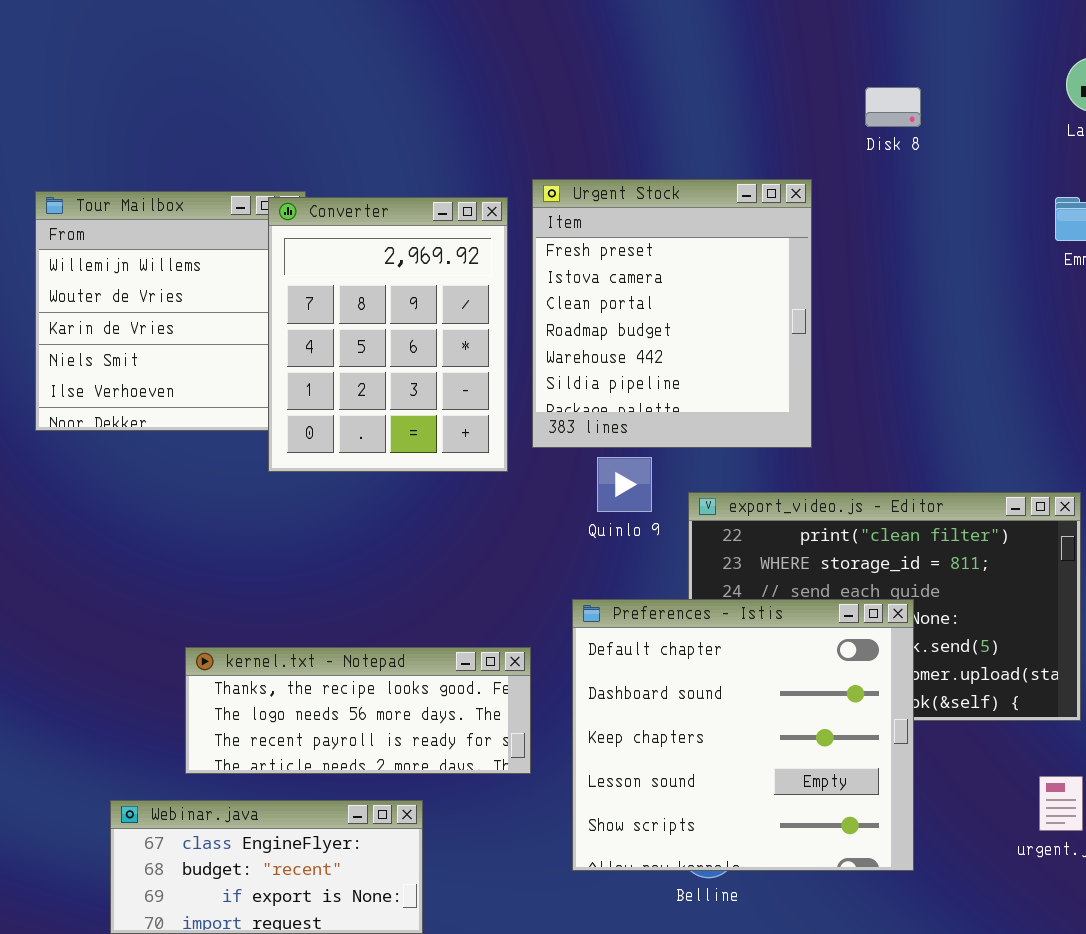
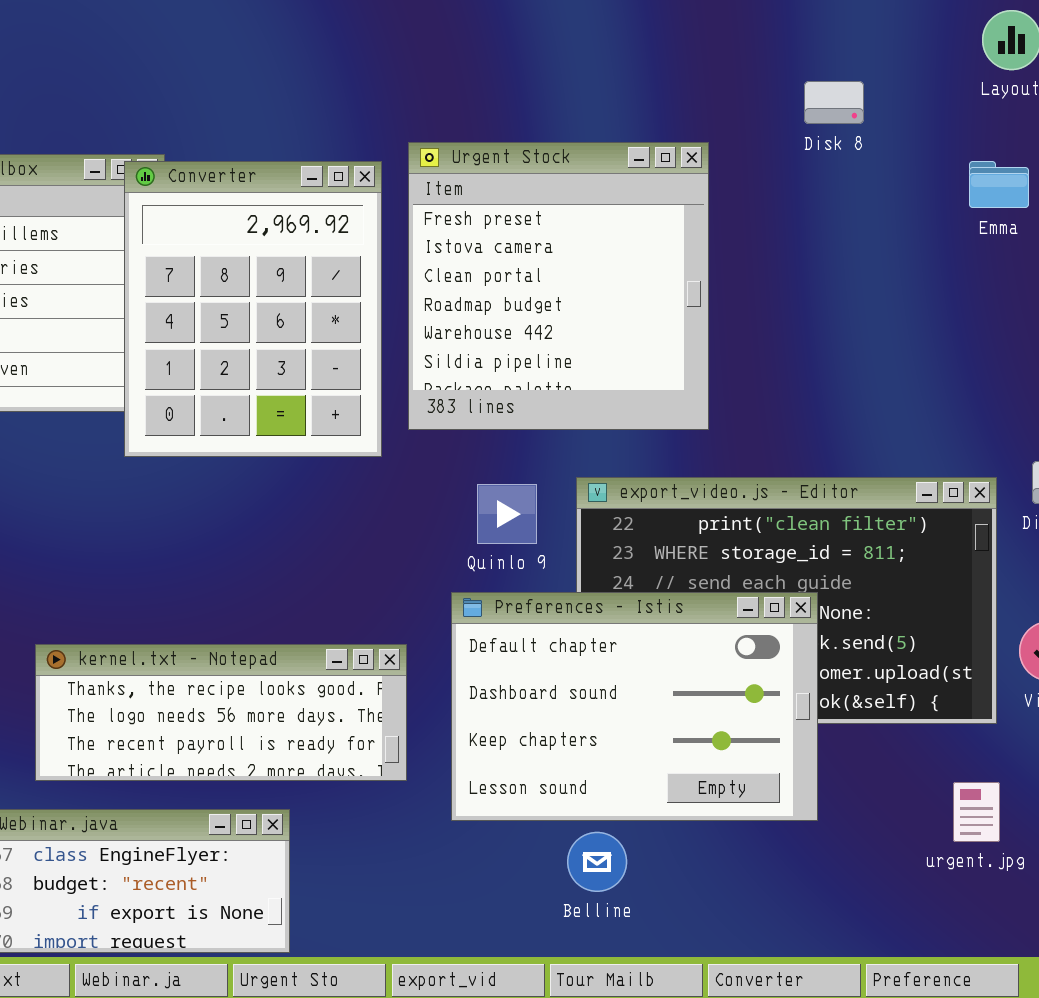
Disk 8: [865,87,921,127] -> [804,81,864,124], moved
Quinlo 9: [597,457,652,512] -> [477,484,537,544], moved
Preferences - Istis: [572,599,914,871] -> [451,592,818,821], resized

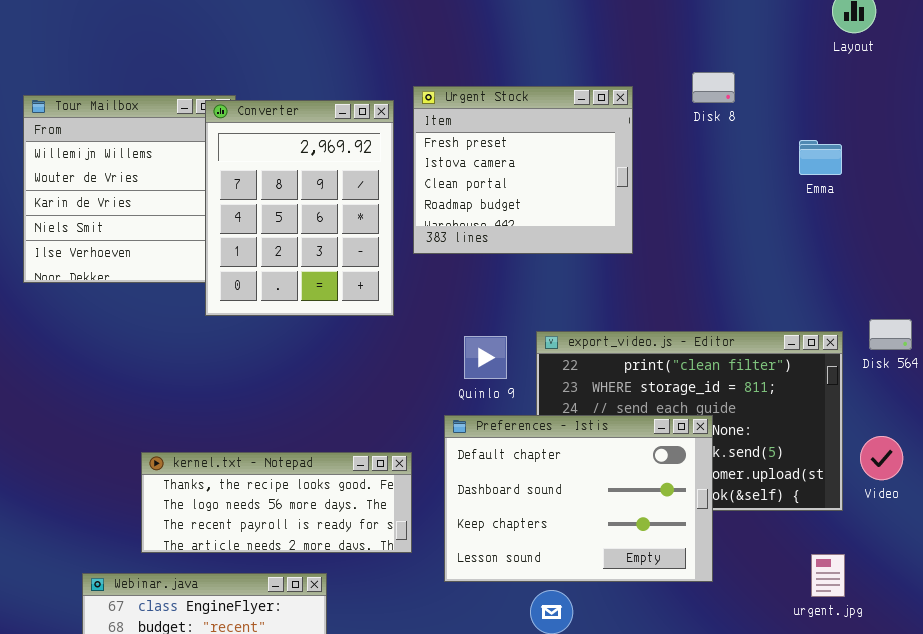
Disk 8: [804,81,864,124] -> [692,72,735,103], moved
Urgent Stock: [408,142,709,430] -> [413,86,633,254], resized
Emma: [969,161,1029,208] -> [799,140,842,175], moved

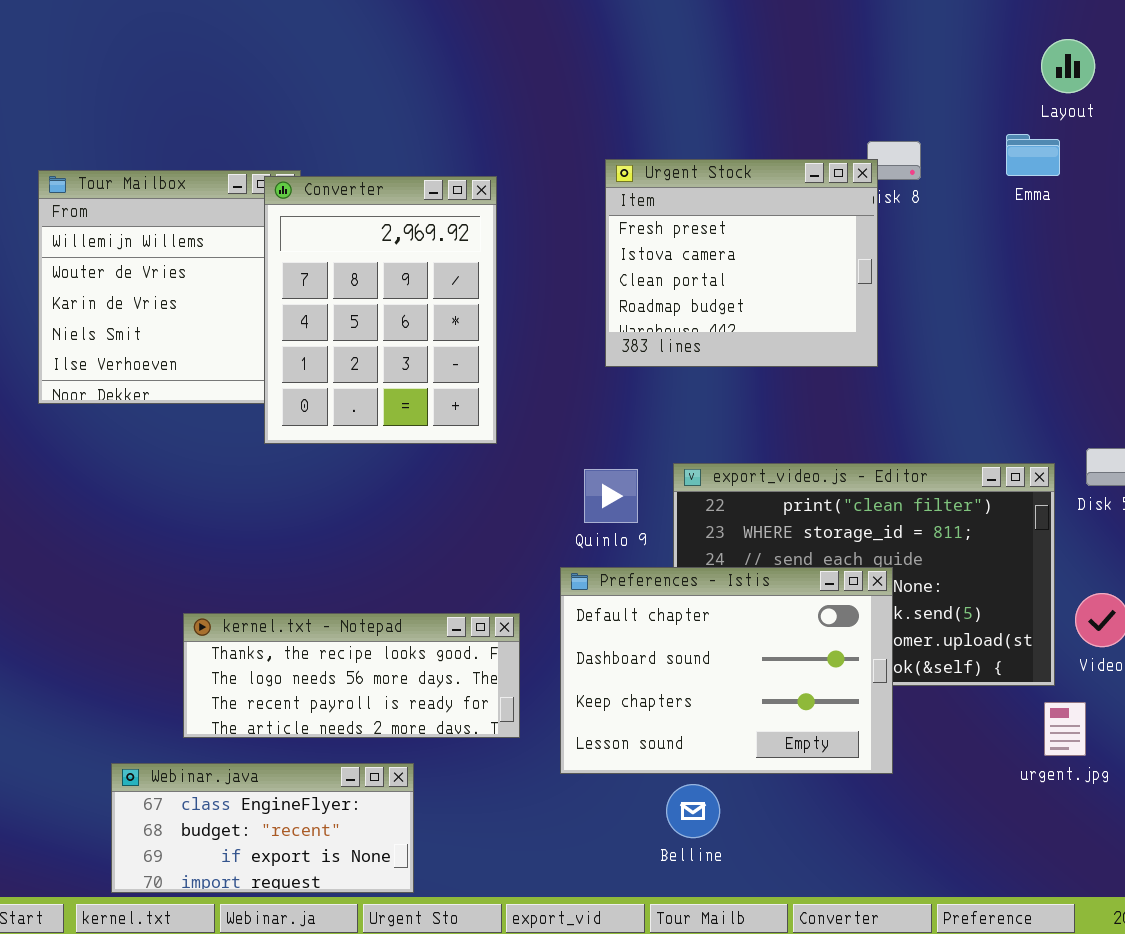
Urgent Stock: [413,86,633,254] -> [605,159,878,367], moved
Emma: [799,140,842,175] -> [1006,134,1060,176], moved
urgent.jpg: [811,554,845,597] -> [1044,702,1086,756], moved

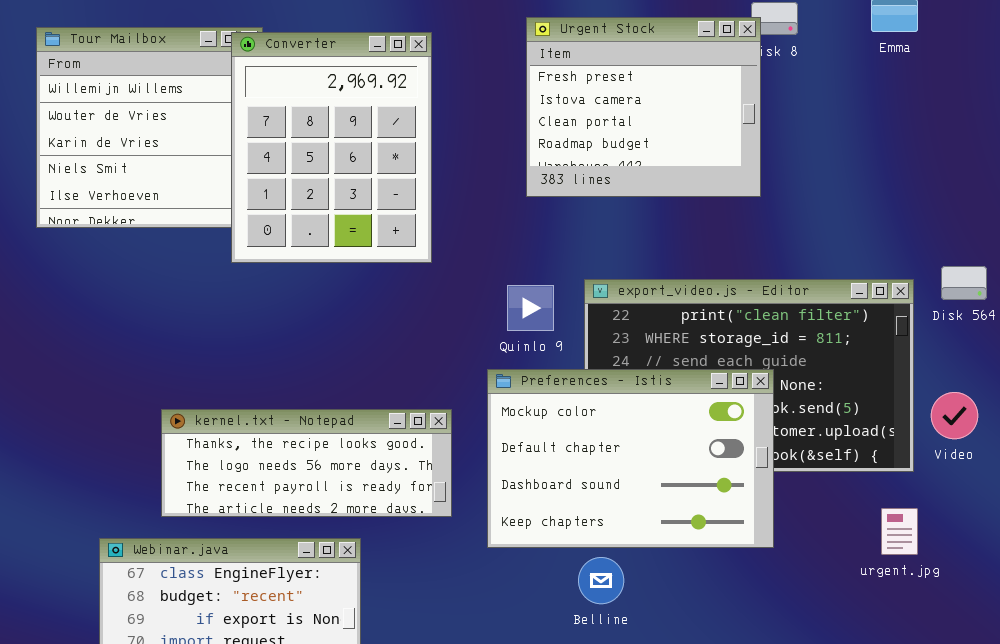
Preferences - Istis: [560,567,893,774] -> [487,369,774,548], scrolled up 1 row
urgent.jpg: [1044,702,1086,756] -> [881,508,918,555], moved

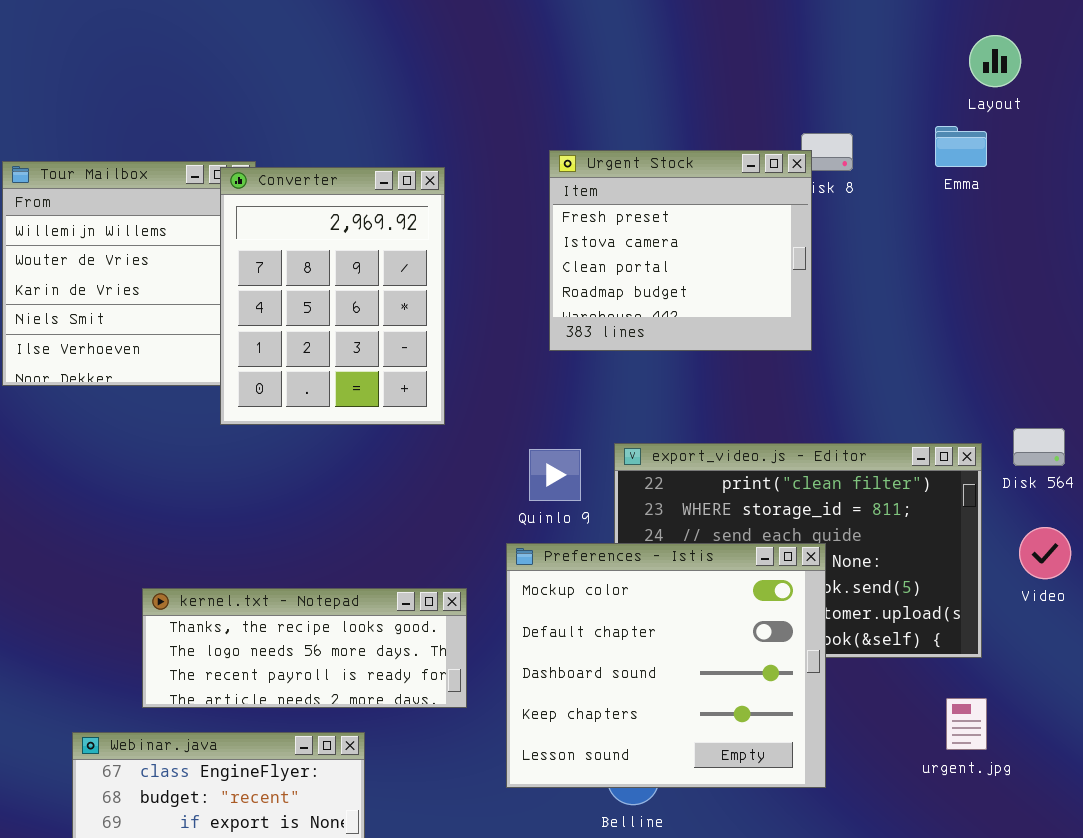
Preferences - Istis: [487,369,774,548] -> [506,543,826,788], resized
Video: [931,392,978,439] -> [1019,527,1071,579], moved

